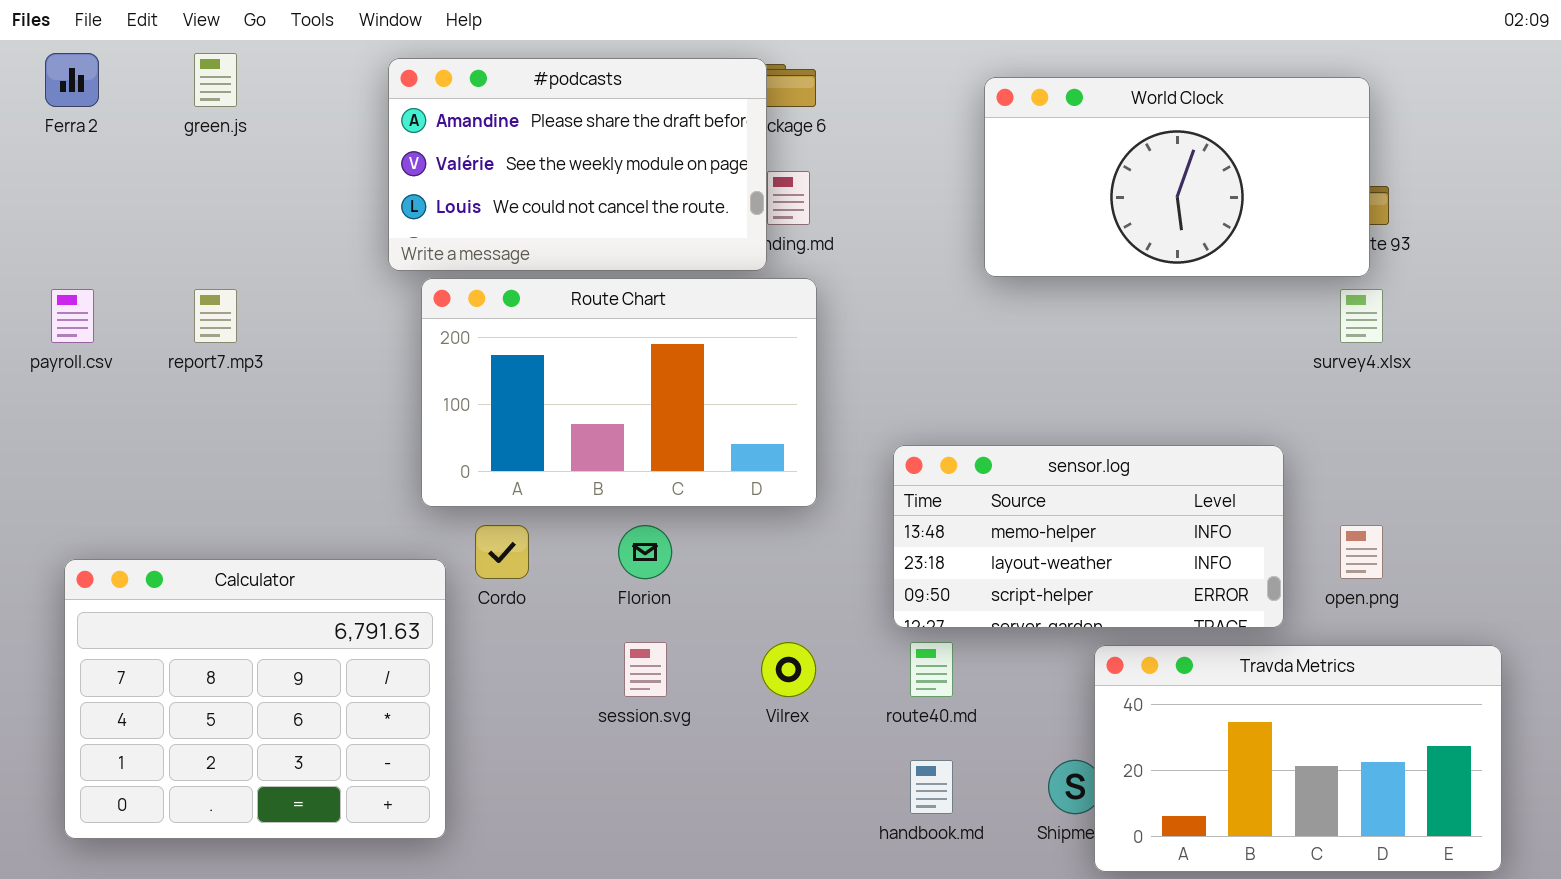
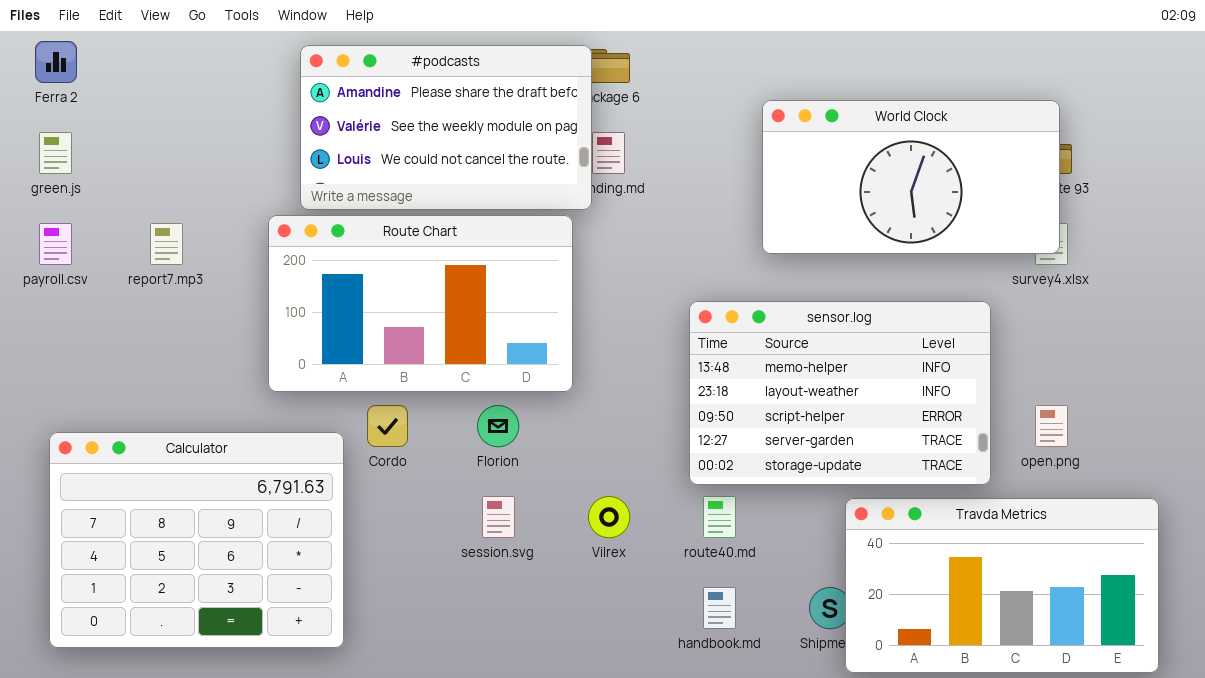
green.js: [194,53,237,107] -> [39,132,72,174], moved
World Clock: [984,77,1370,277] -> [762,100,1060,254], moved
Route Chart: [421,278,817,507] -> [268,215,573,392], moved
sensor.log: [893,445,1284,628] -> [689,301,991,485], resized

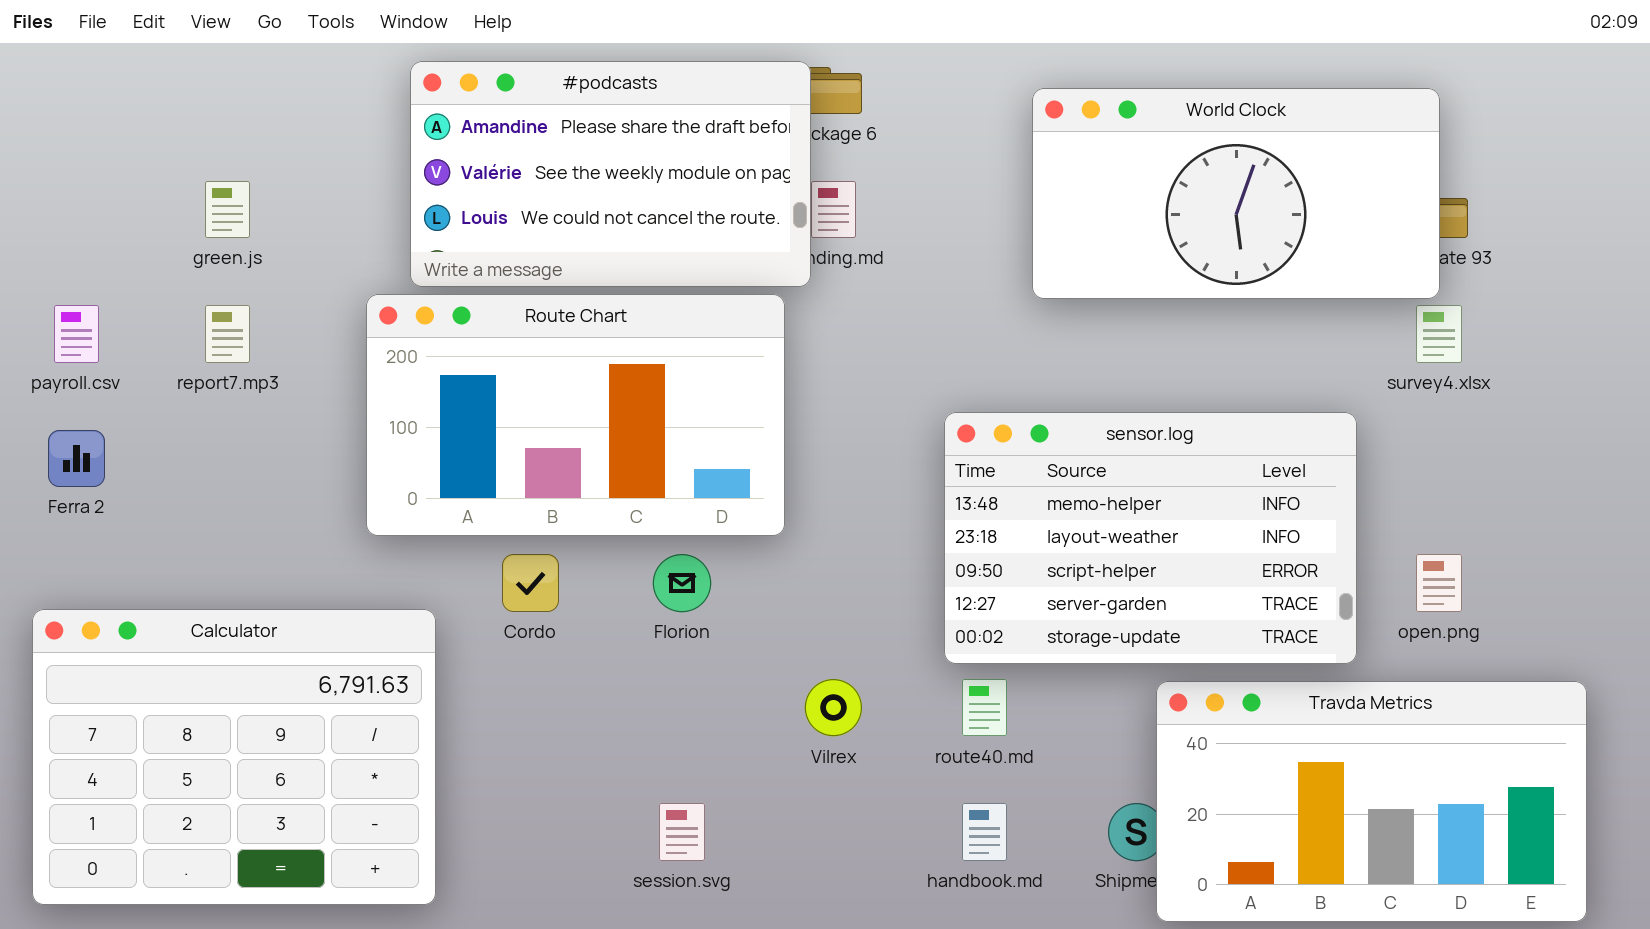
Ferra 2: [35,41,77,83] -> [48,430,105,487], moved
World Clock: [762,100,1060,254] -> [1032,88,1440,299], moved
green.js: [39,132,72,174] -> [205,181,250,238], moved
Calculator: [49,432,344,648] -> [32,609,436,905], moved
session.svg: [482,496,515,538] -> [659,803,705,861], moved

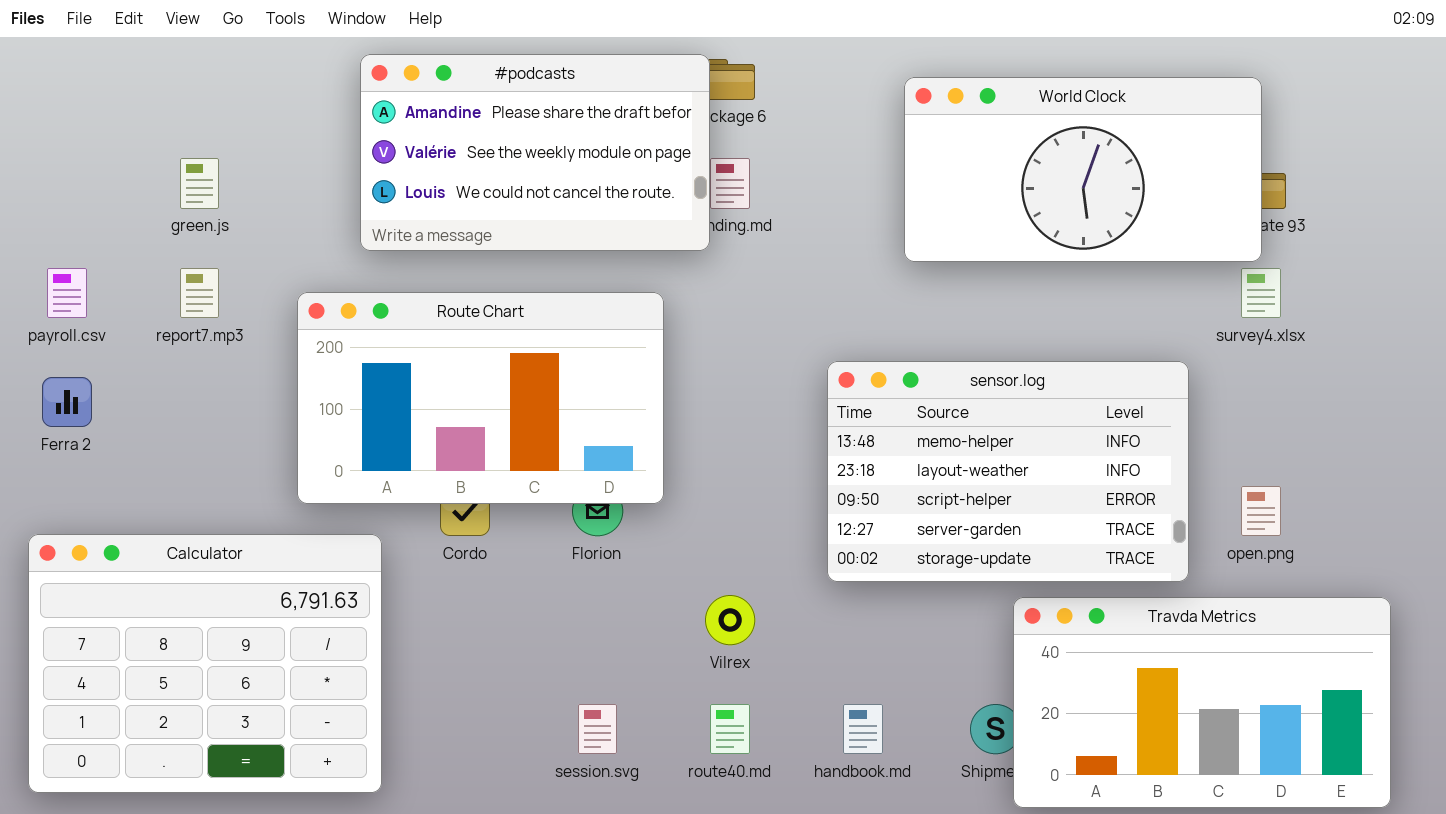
Route Chart: [366,294,785,536] -> [297,292,664,504], moved
route40.md: [962,679,1007,736] -> [710,704,750,754], moved

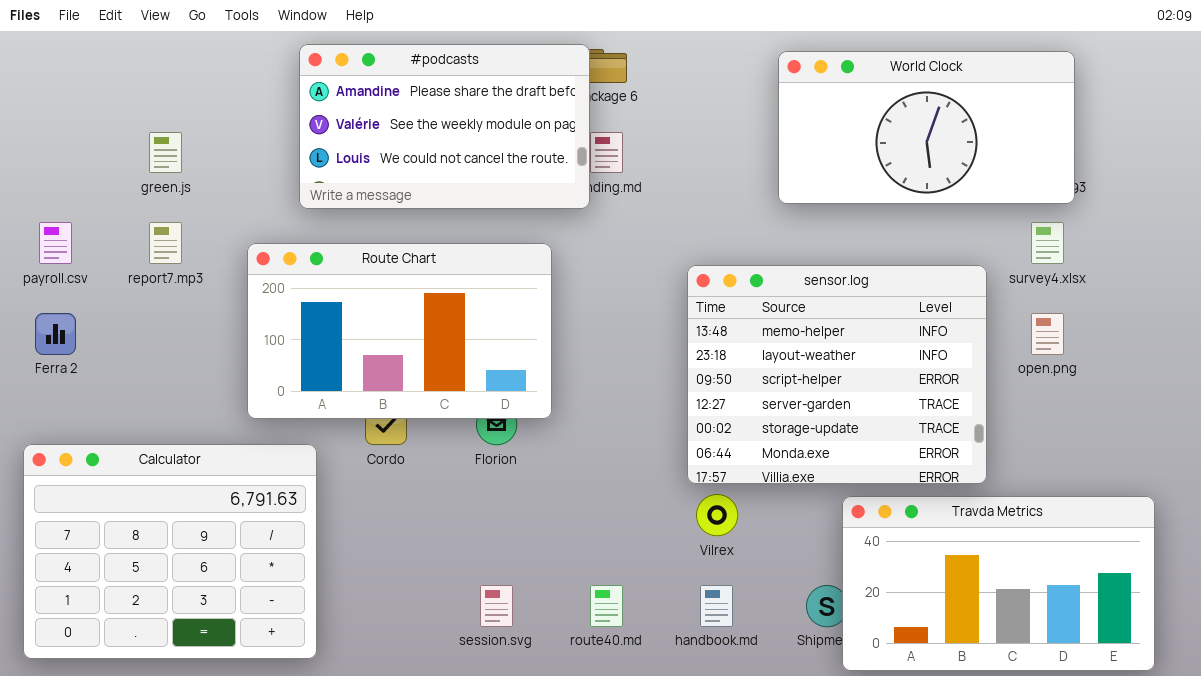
World Clock: [904,77,1262,262] -> [778,51,1075,204], moved
sensor.log: [827,361,1189,582] -> [687,265,987,484], resized
open.png: [1241,486,1281,536] -> [1031,313,1064,355], moved
Vilrex: [705,595,755,645] -> [696,494,738,536], moved

